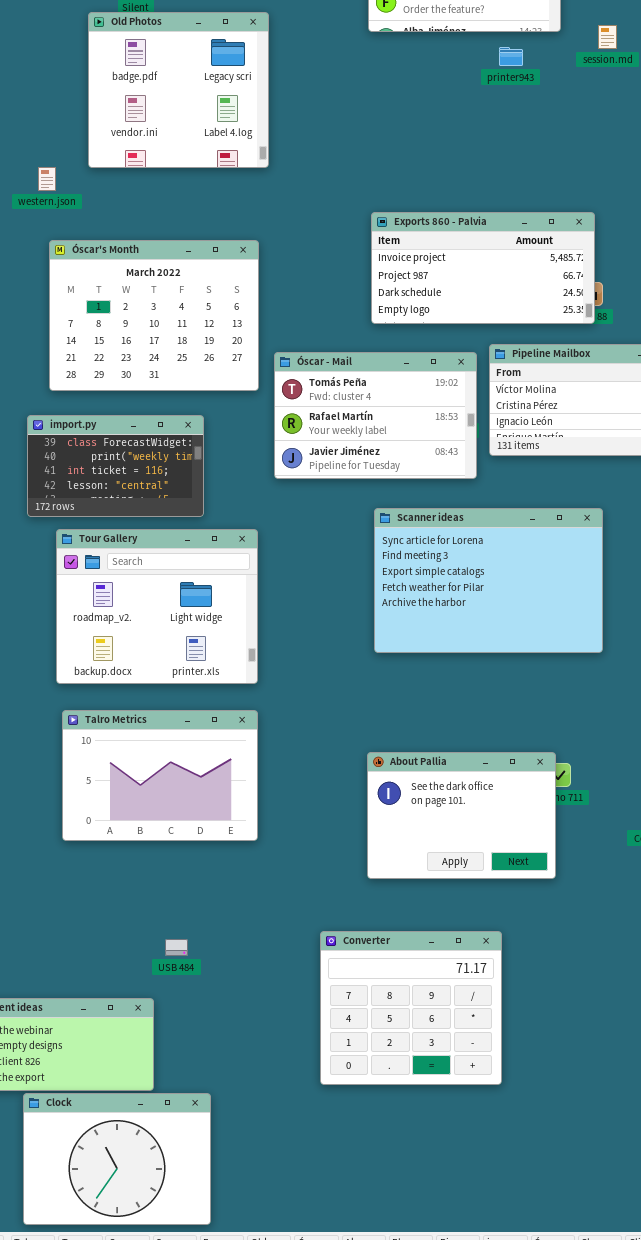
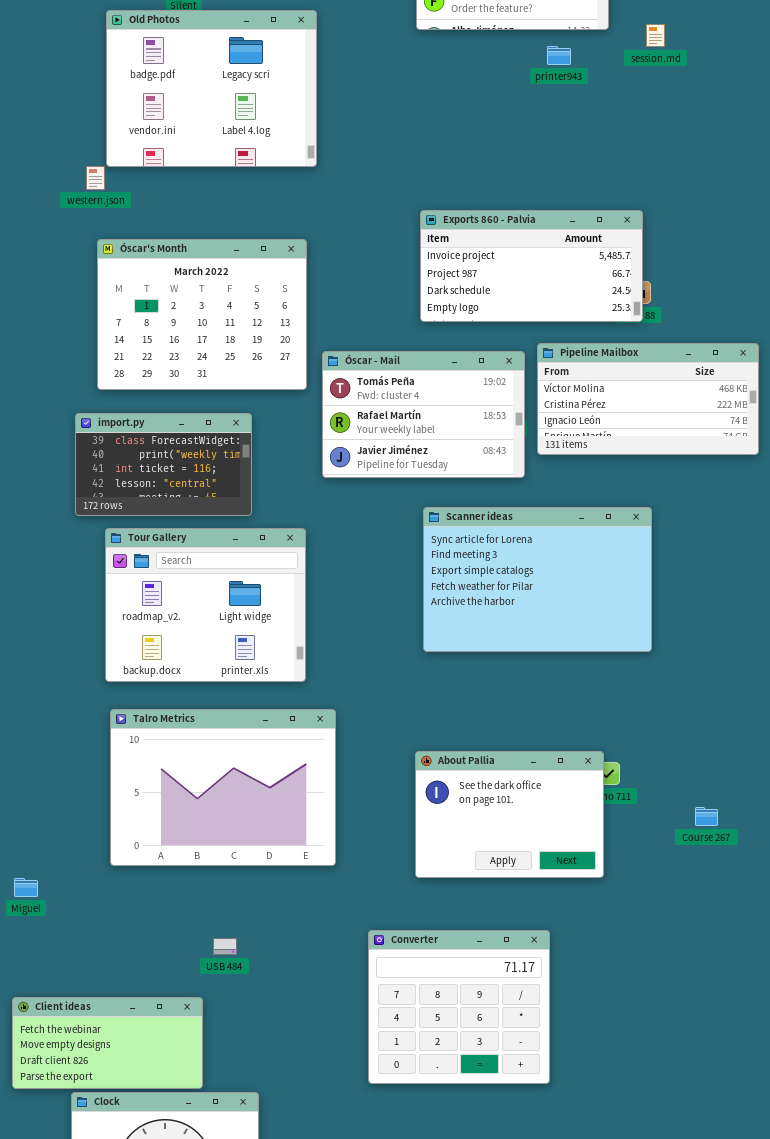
Old Photos: [88,12,269,168] -> [106,10,317,167], resized
Talro Metrics: [62,710,258,841] -> [110,709,336,866], resized

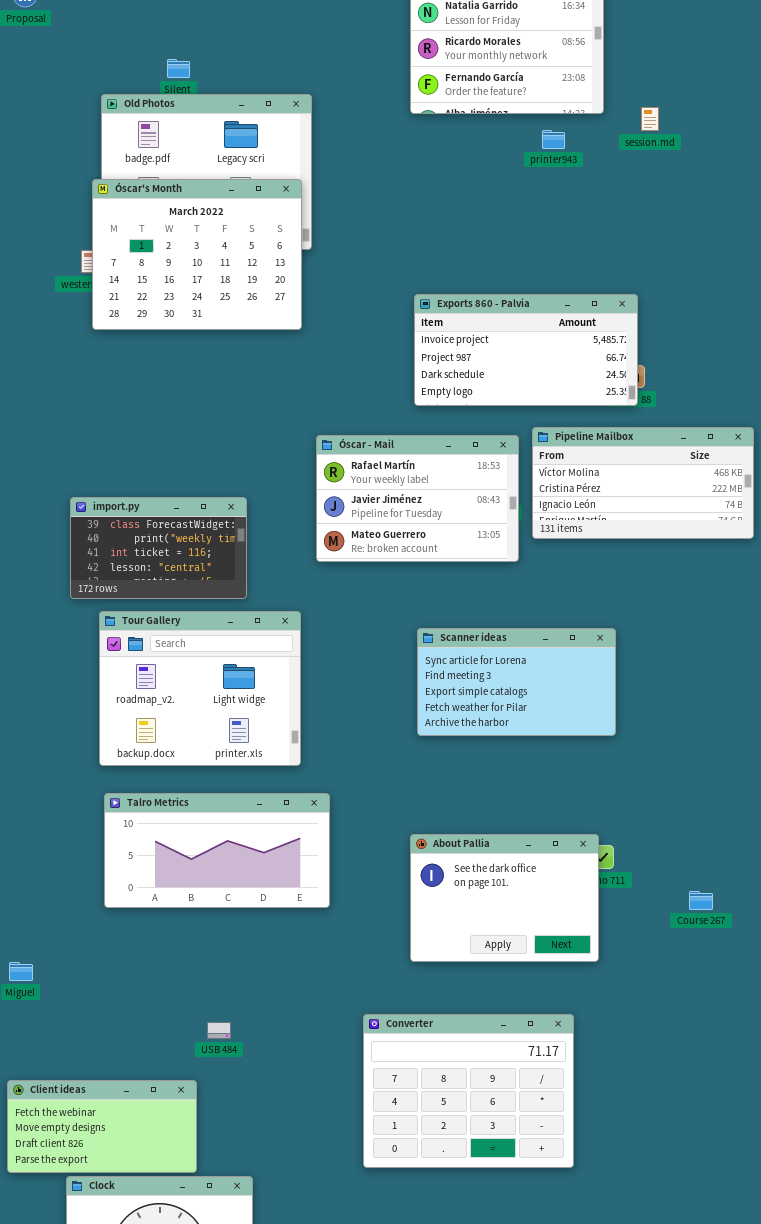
Óscar's Month: [97,239,307,390] -> [92,179,302,330], moved
Óscar - Mail: [322,351,525,478] -> [316,435,519,562], scrolled down 1 row
Scanner ideas: [423,507,652,652] -> [417,628,616,736], resized
Talro Metrics: [110,709,336,866] -> [104,793,330,908], resized
Converter: [368,930,550,1084] -> [363,1014,574,1168], resized

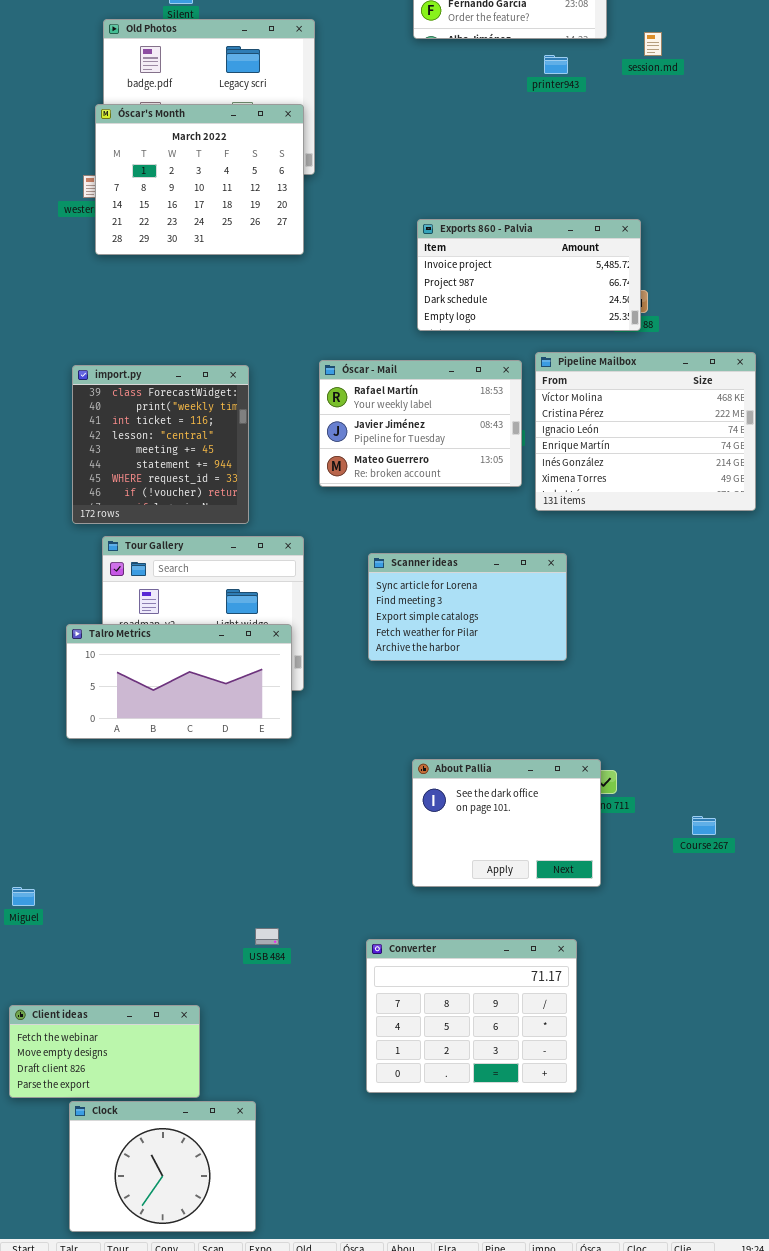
Pipeline Mailbox: [532,427,754,539] -> [535,352,756,511], resized
import.py: [70,497,247,599] -> [72,365,249,524], resized
Scanner ideas: [417,628,616,736] -> [368,553,567,661], moved
Talro Metrics: [104,793,330,908] -> [66,624,292,739], moved
USB 484: [207,1022,231,1039] -> [255,928,279,945], moved

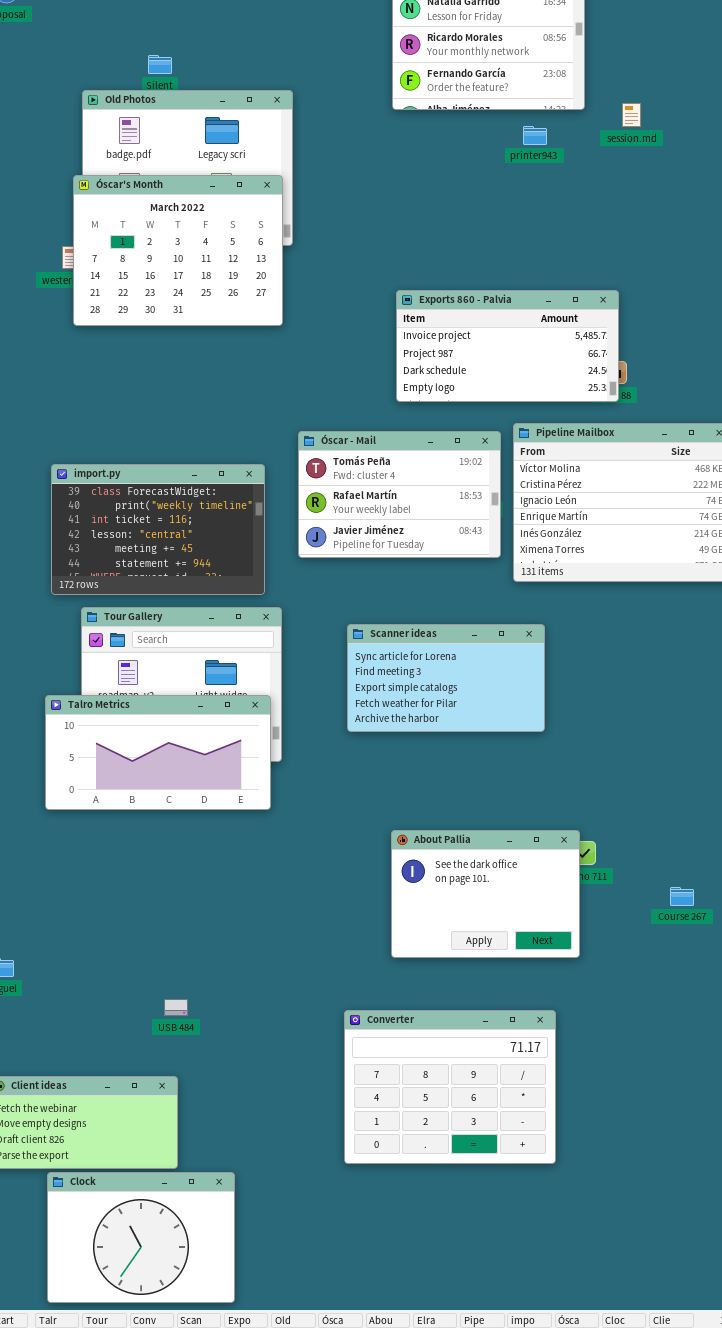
Óscar - Mail: [319,360,522,487] -> [298,431,501,558], scrolled up 1 row
import.py: [72,365,249,524] -> [51,464,265,595], resized
USB 484: [255,928,279,945] -> [164,999,188,1016], moved

